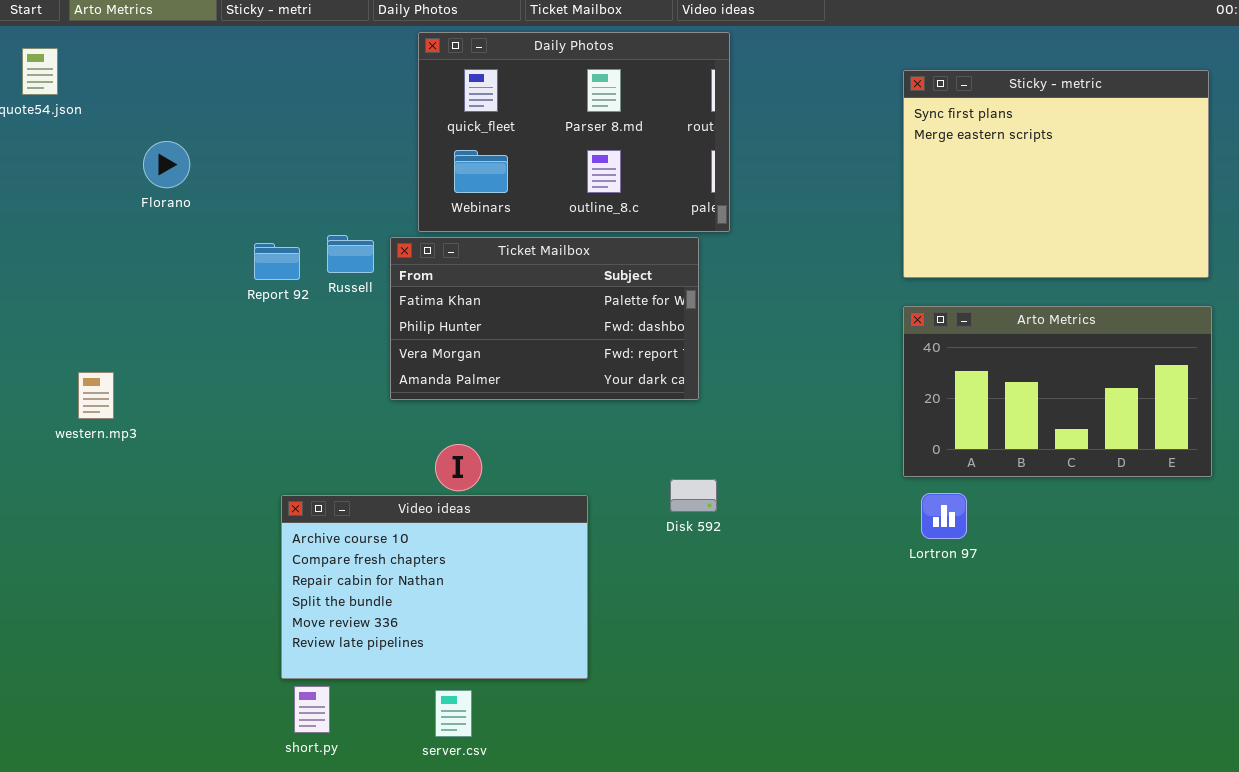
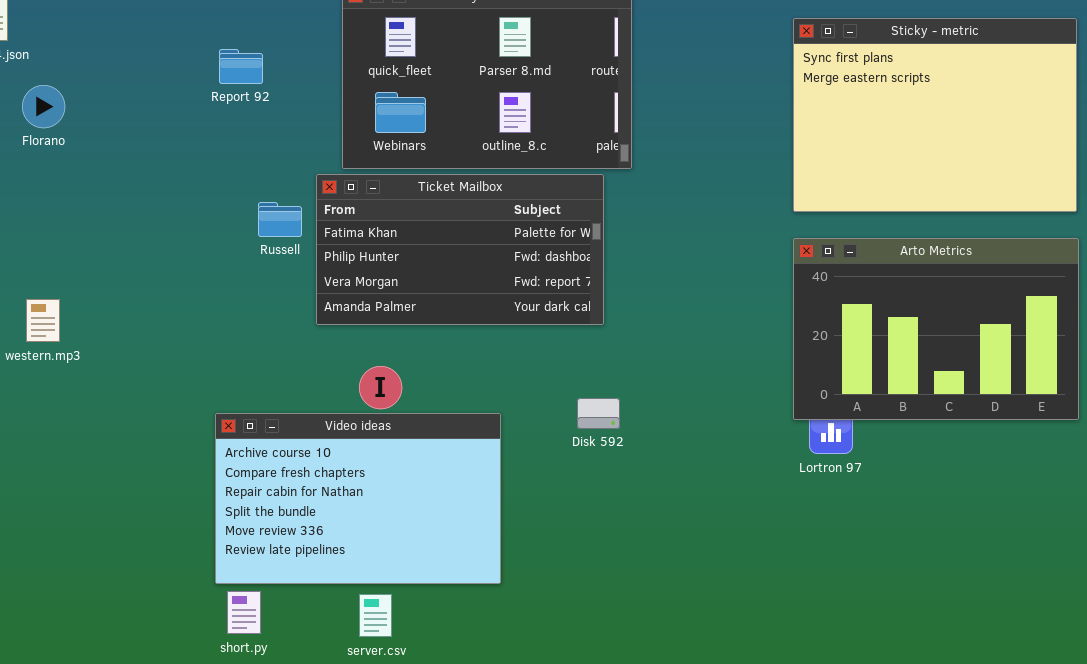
Florano: [143,141,190,188] -> [22,85,65,128], moved
Russell: [327,235,374,273] -> [258,202,302,237], moved
Report 92: [254,243,300,280] -> [219,49,263,84], moved
Arto Metrics: [903,306,1212,477] -> [793,238,1079,420], resized

